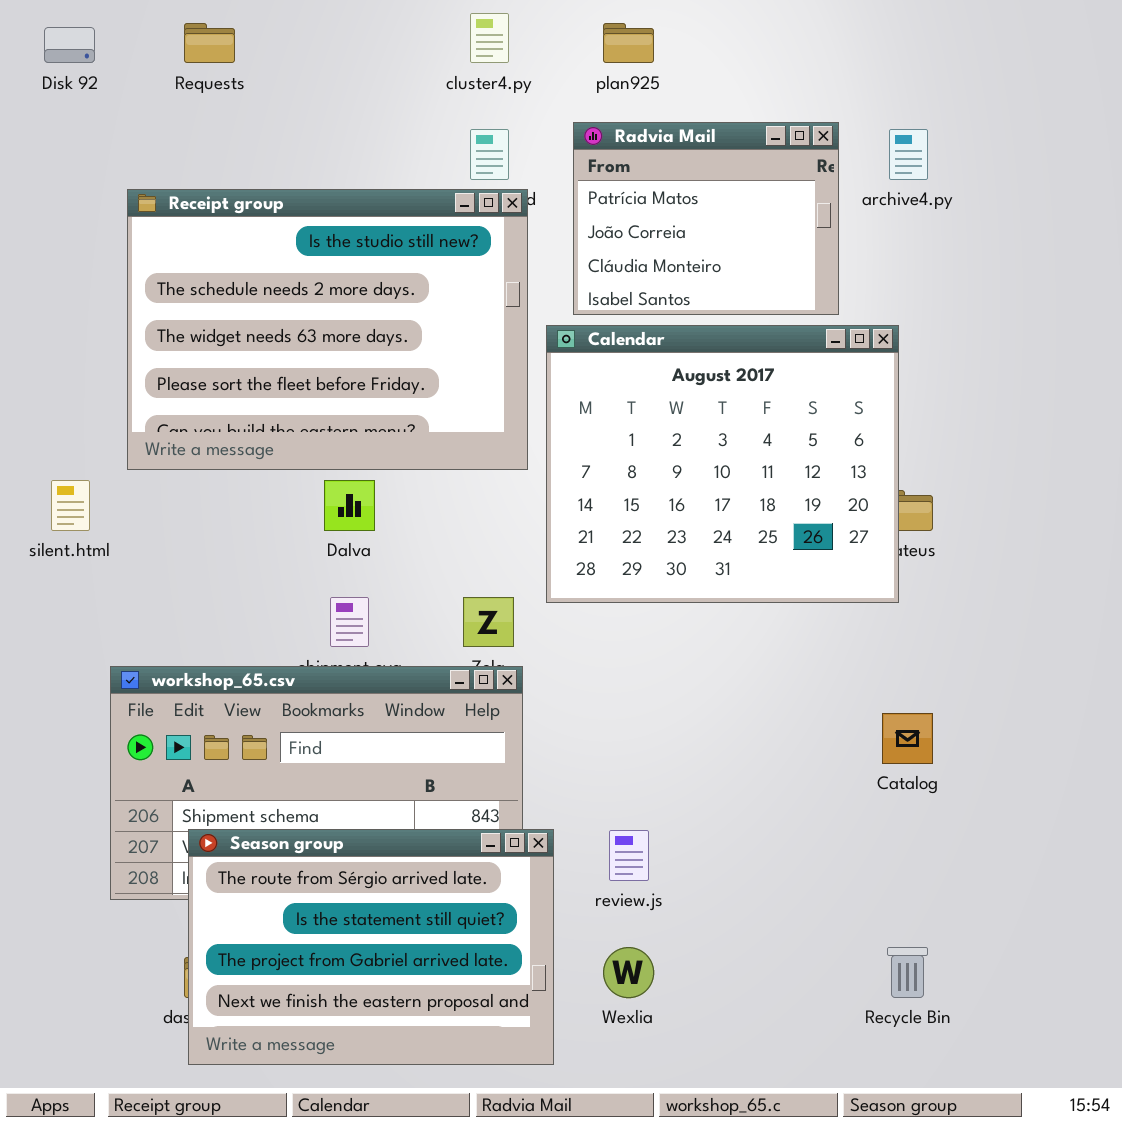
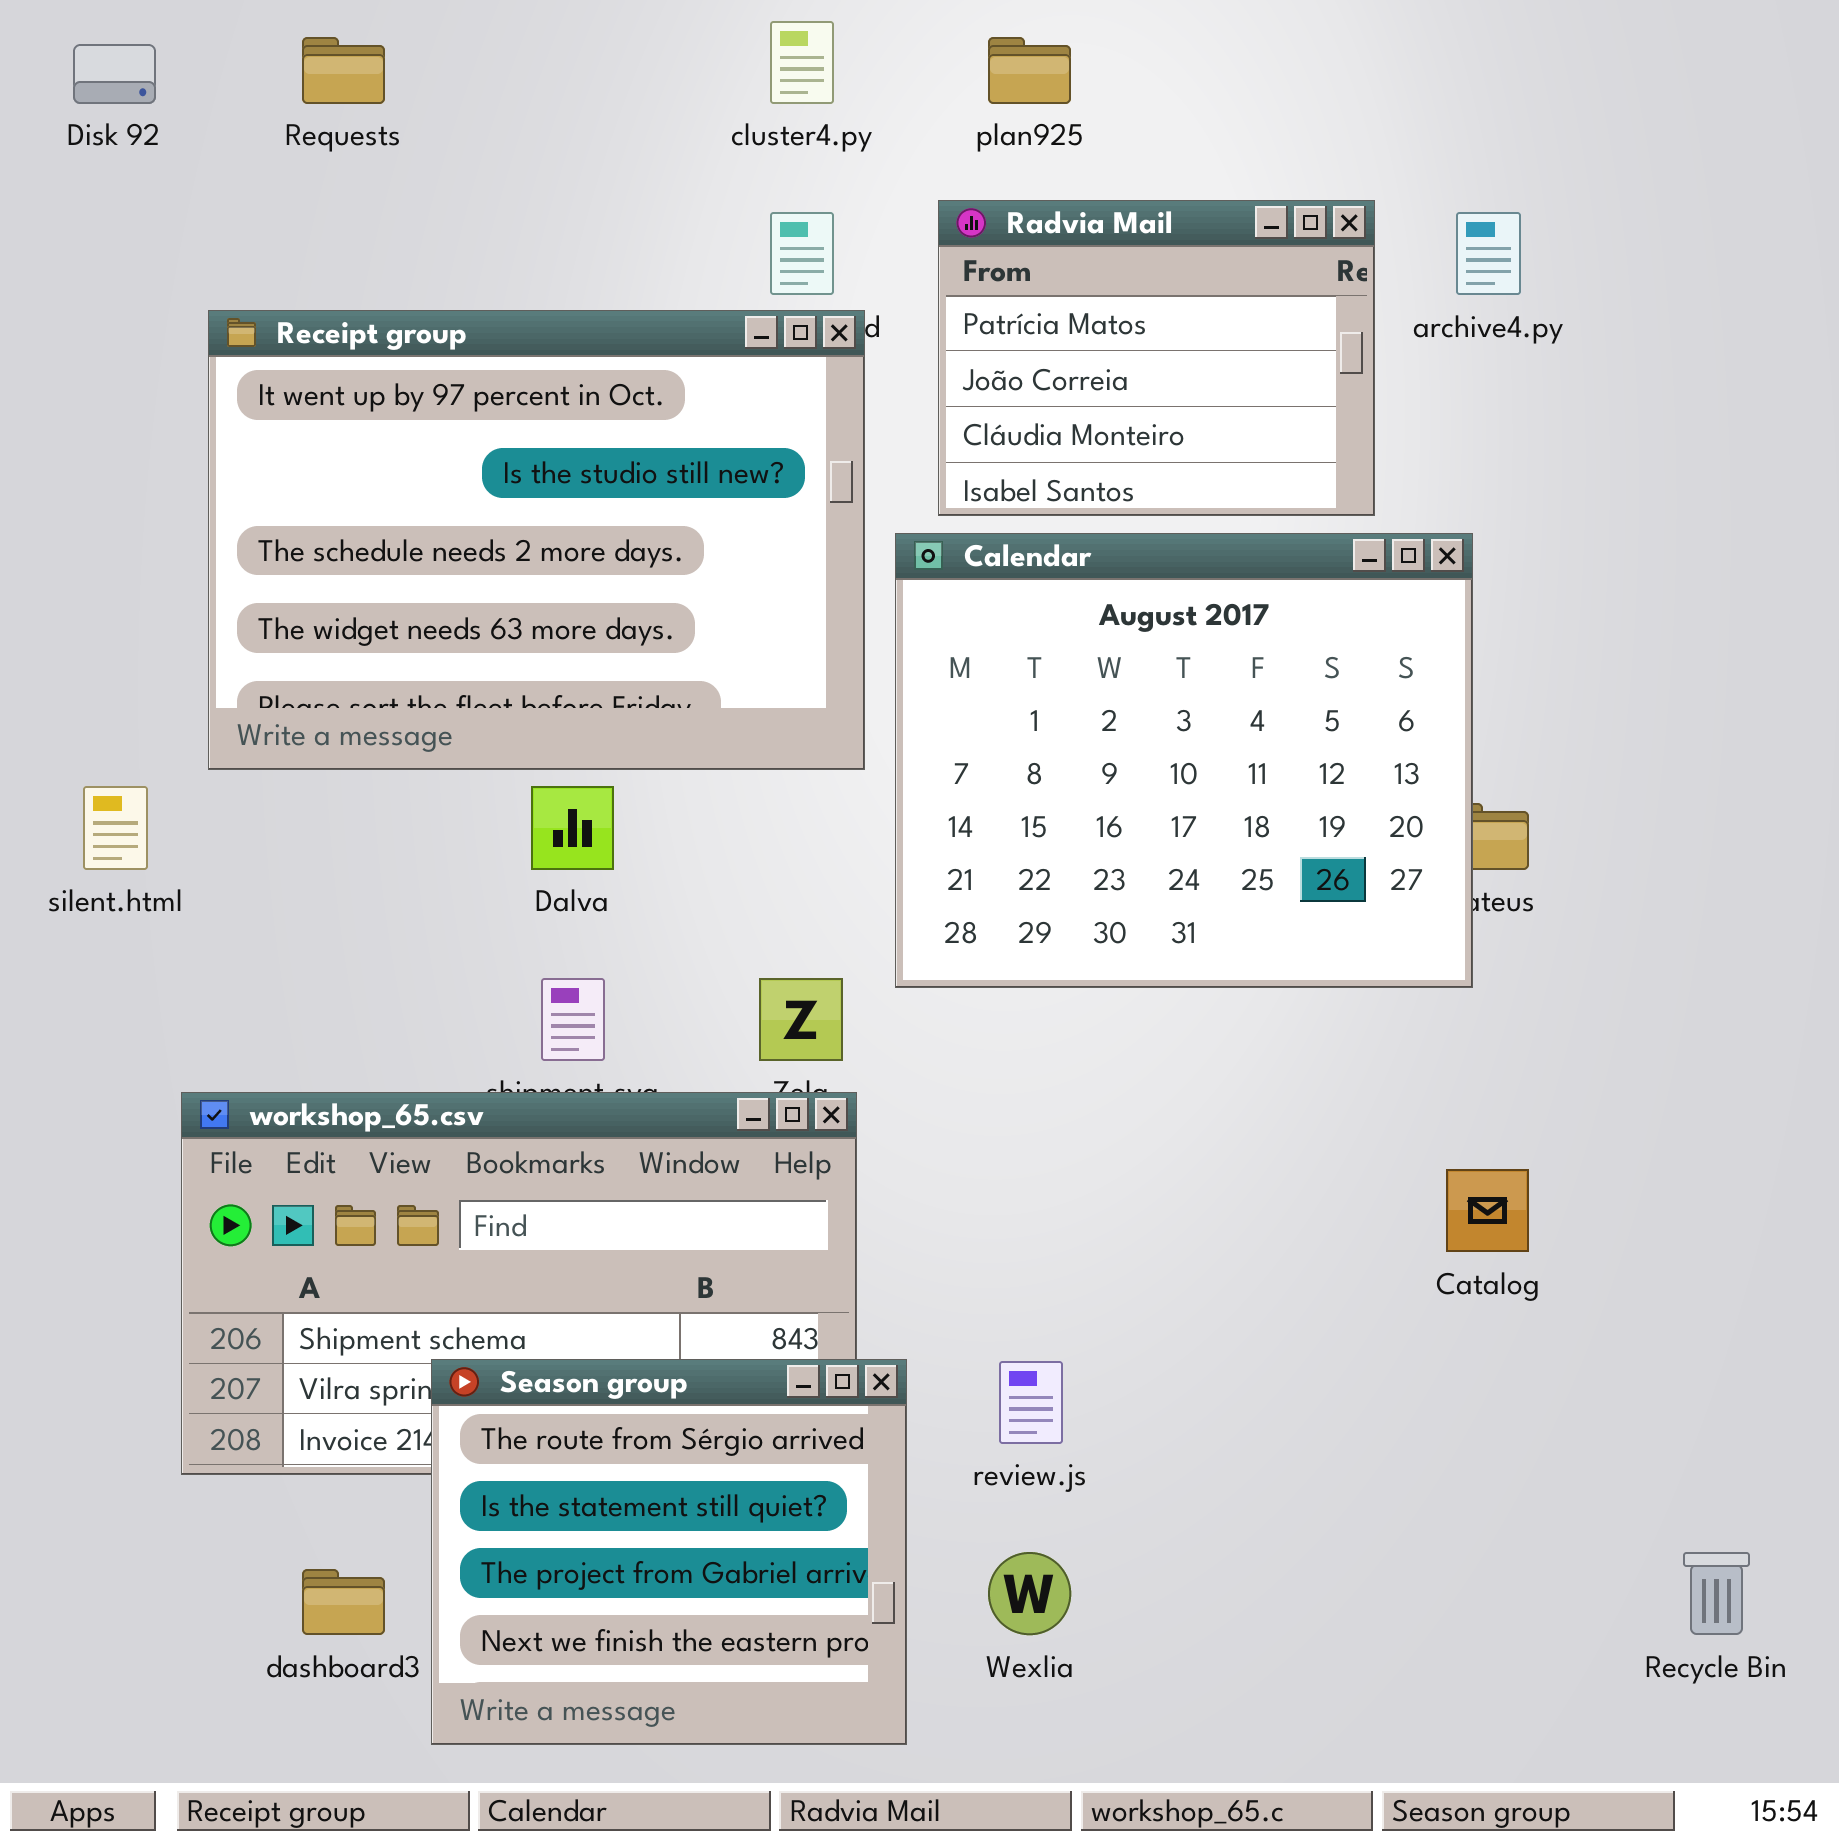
Receipt group: [127,189,528,470] -> [208,310,865,770], scrolled up 1 row
Season group: [188,829,554,1065] -> [431,1359,907,1745], resized
Recycle Bin: [887,947,928,998] -> [1683,1552,1750,1635], moved

